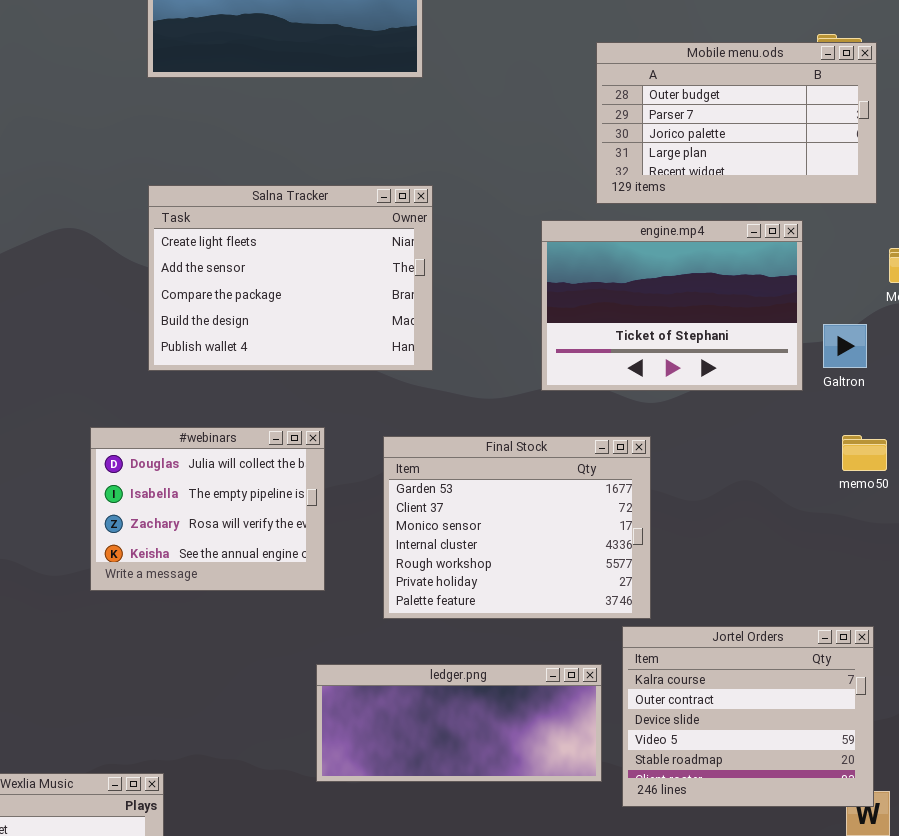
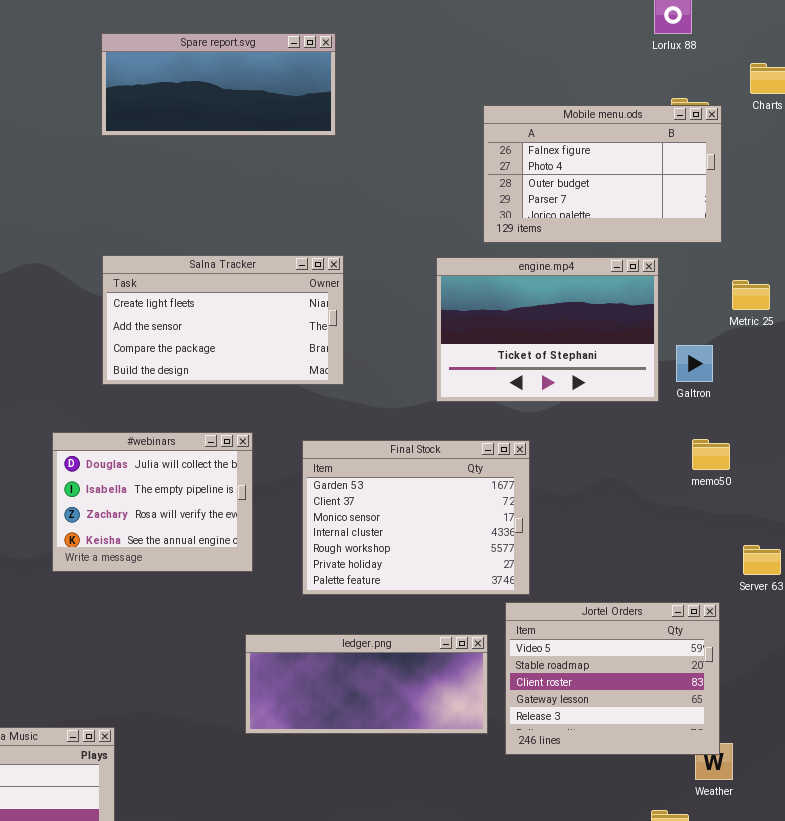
Mobile menu.ods: [596,42,877,204] -> [483,105,722,243], scrolled up 2 rows
Salna Tracker: [148,185,433,371] -> [102,255,344,385], resized
Jortel Orders: [622,626,874,807] -> [505,602,720,755], scrolled down 3 rows

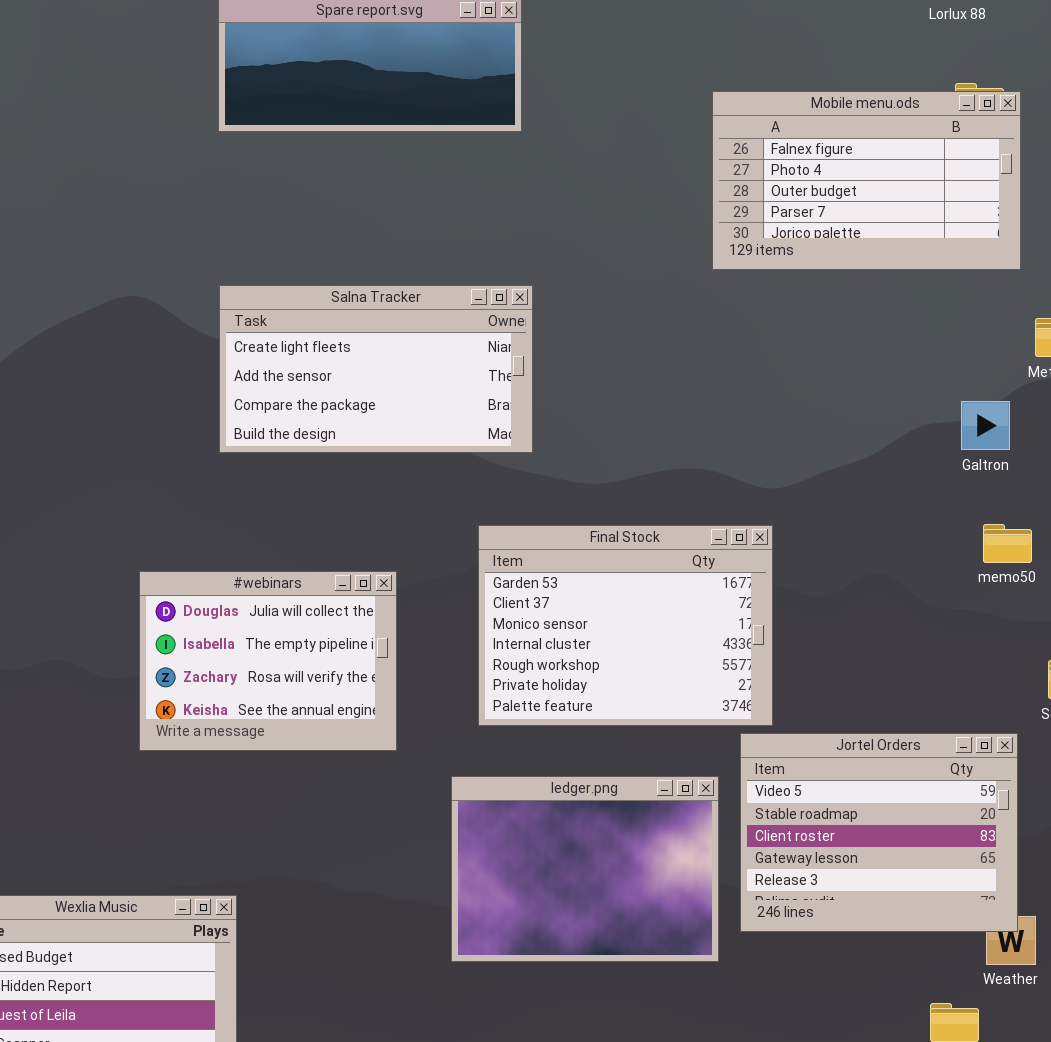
engine.mp4: [436,257,659,402] -> none, closed
#webinars: [52,432,253,572] -> [139,571,397,751], moved
ledger.png: [245,634,488,734] -> [451,776,719,962], resized

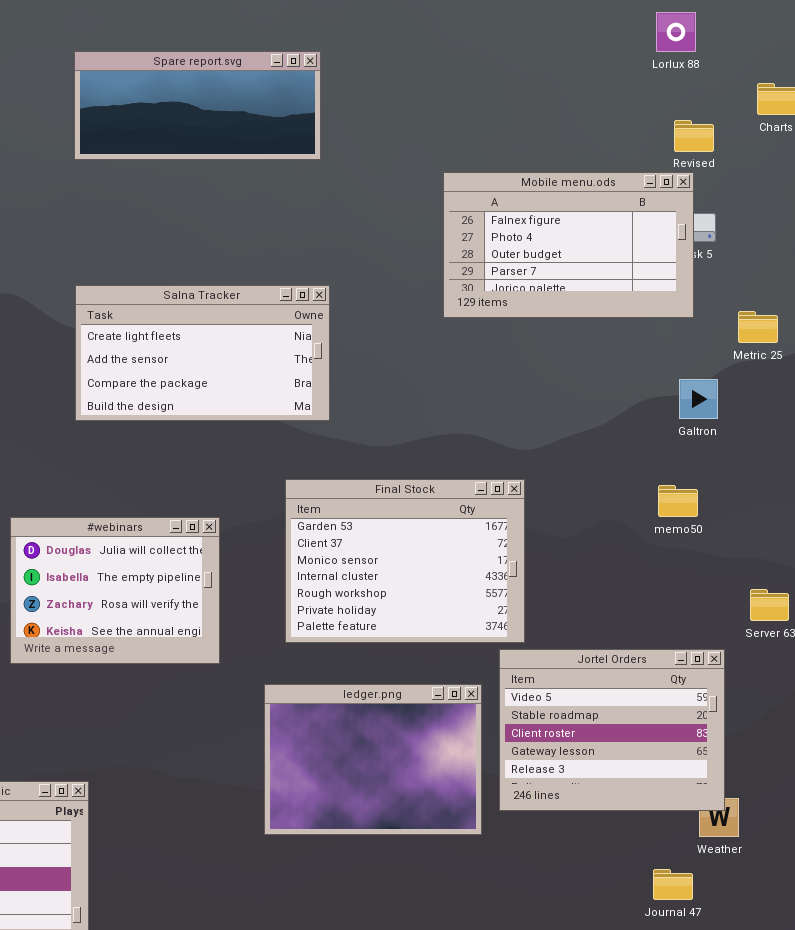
Mobile menu.ods: [712,91,1021,270] -> [443,172,694,318], moved
memo50: [983,524,1032,563] -> [658,485,698,517], moved

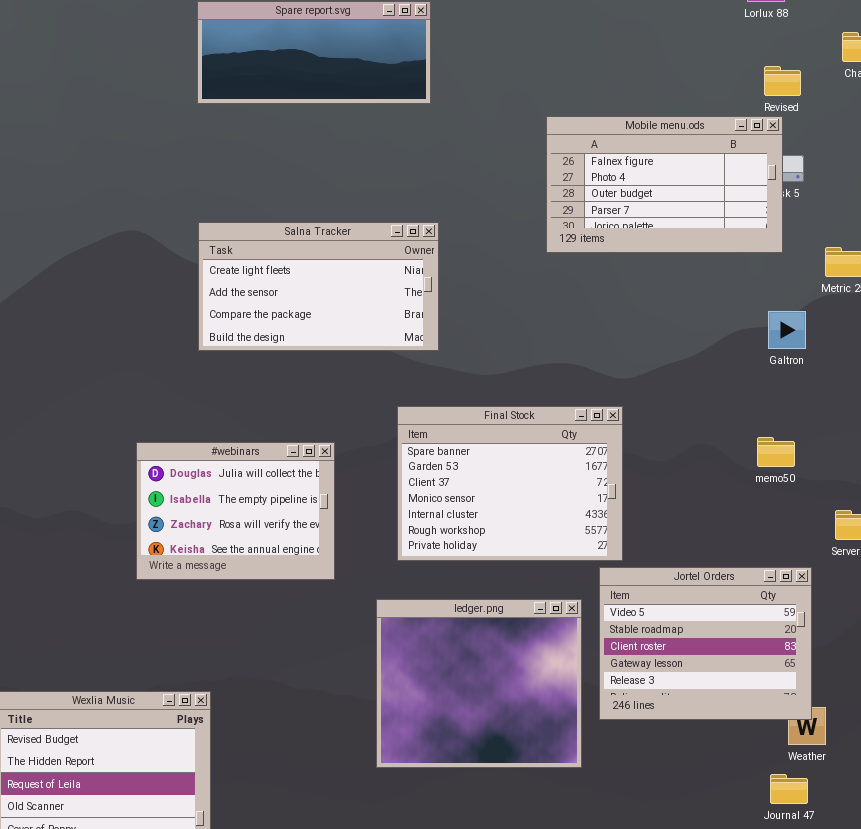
Final Stock: [285,479,525,643] -> [397,406,623,561], scrolled up 1 row
memo50: [658,485,698,517] -> [757,437,795,467], moved
ledger.png: [264,684,482,835] -> [376,599,582,768], resized
Journal 47: [653,869,693,900] -> [770,774,808,804], moved

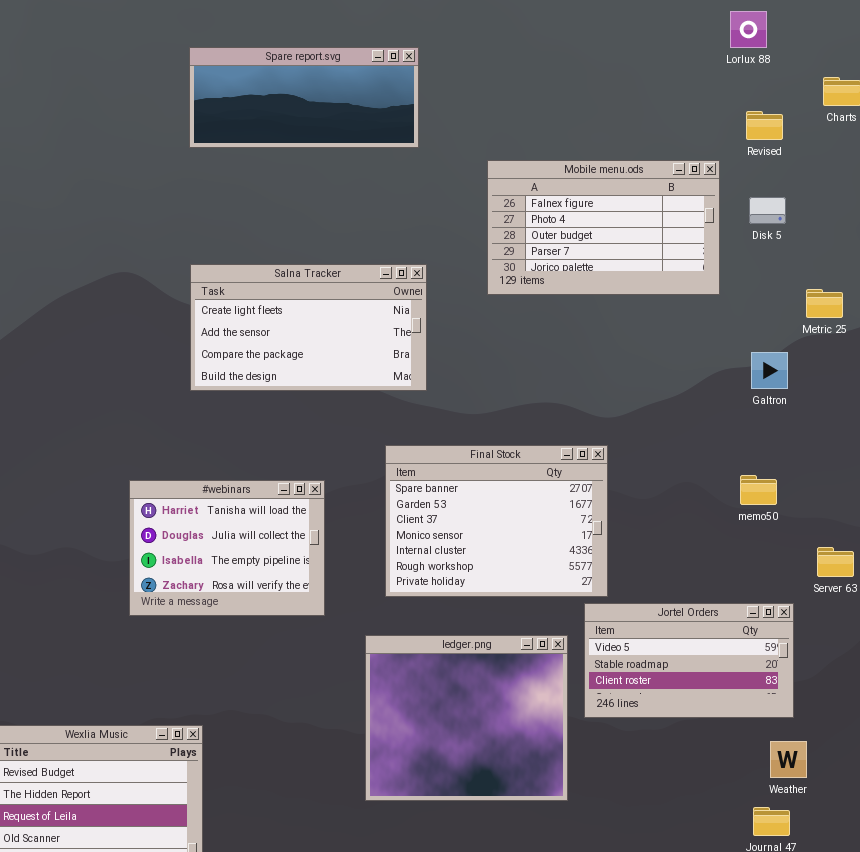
Mobile menu.ods: [546,116,783,253] -> [487,160,720,295], moved
#webinars: [136,442,335,580] -> [129,480,325,616], scrolled up 1 row
Jortel Orders: [599,567,812,720] -> [584,603,794,718], resized

